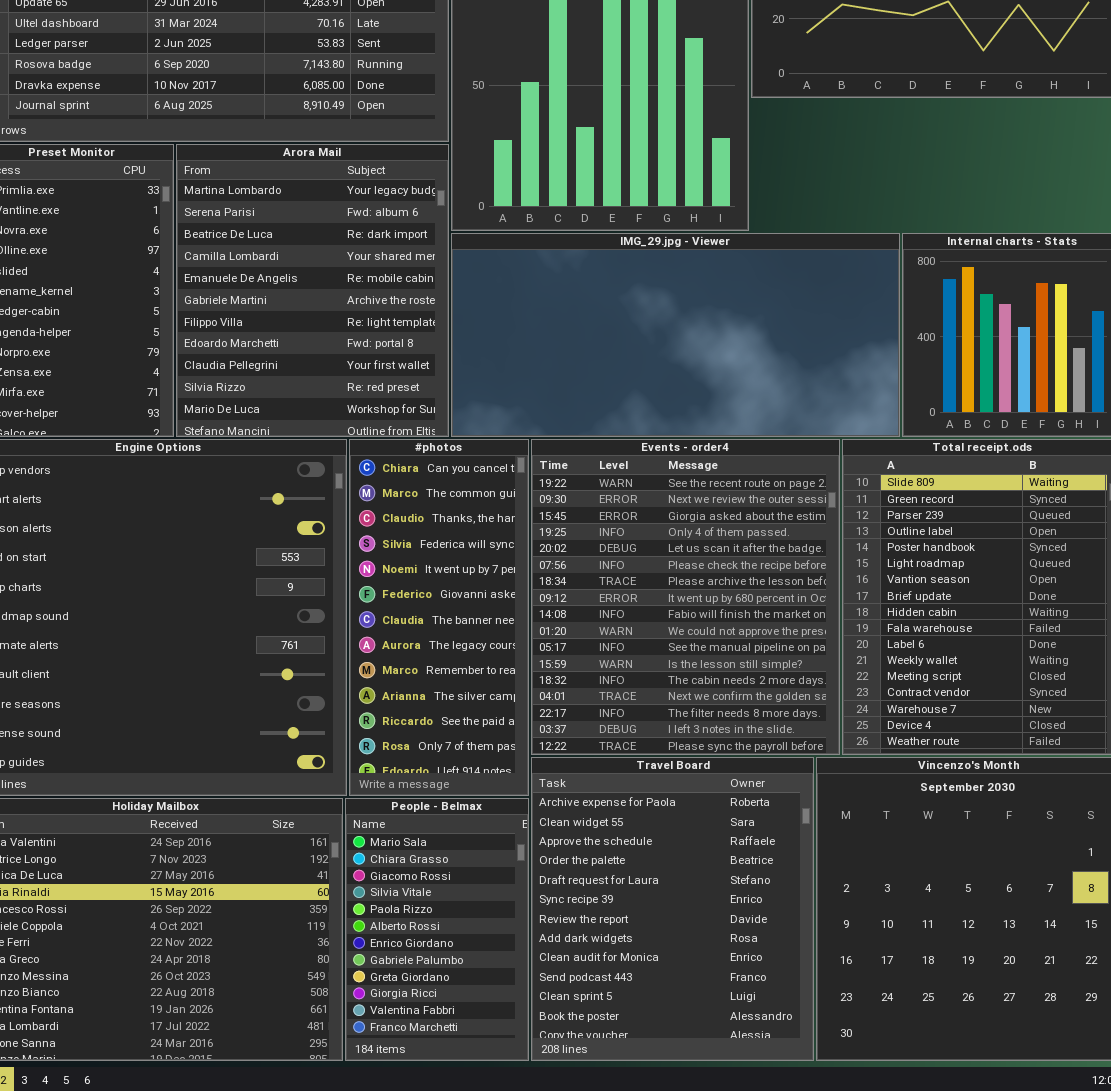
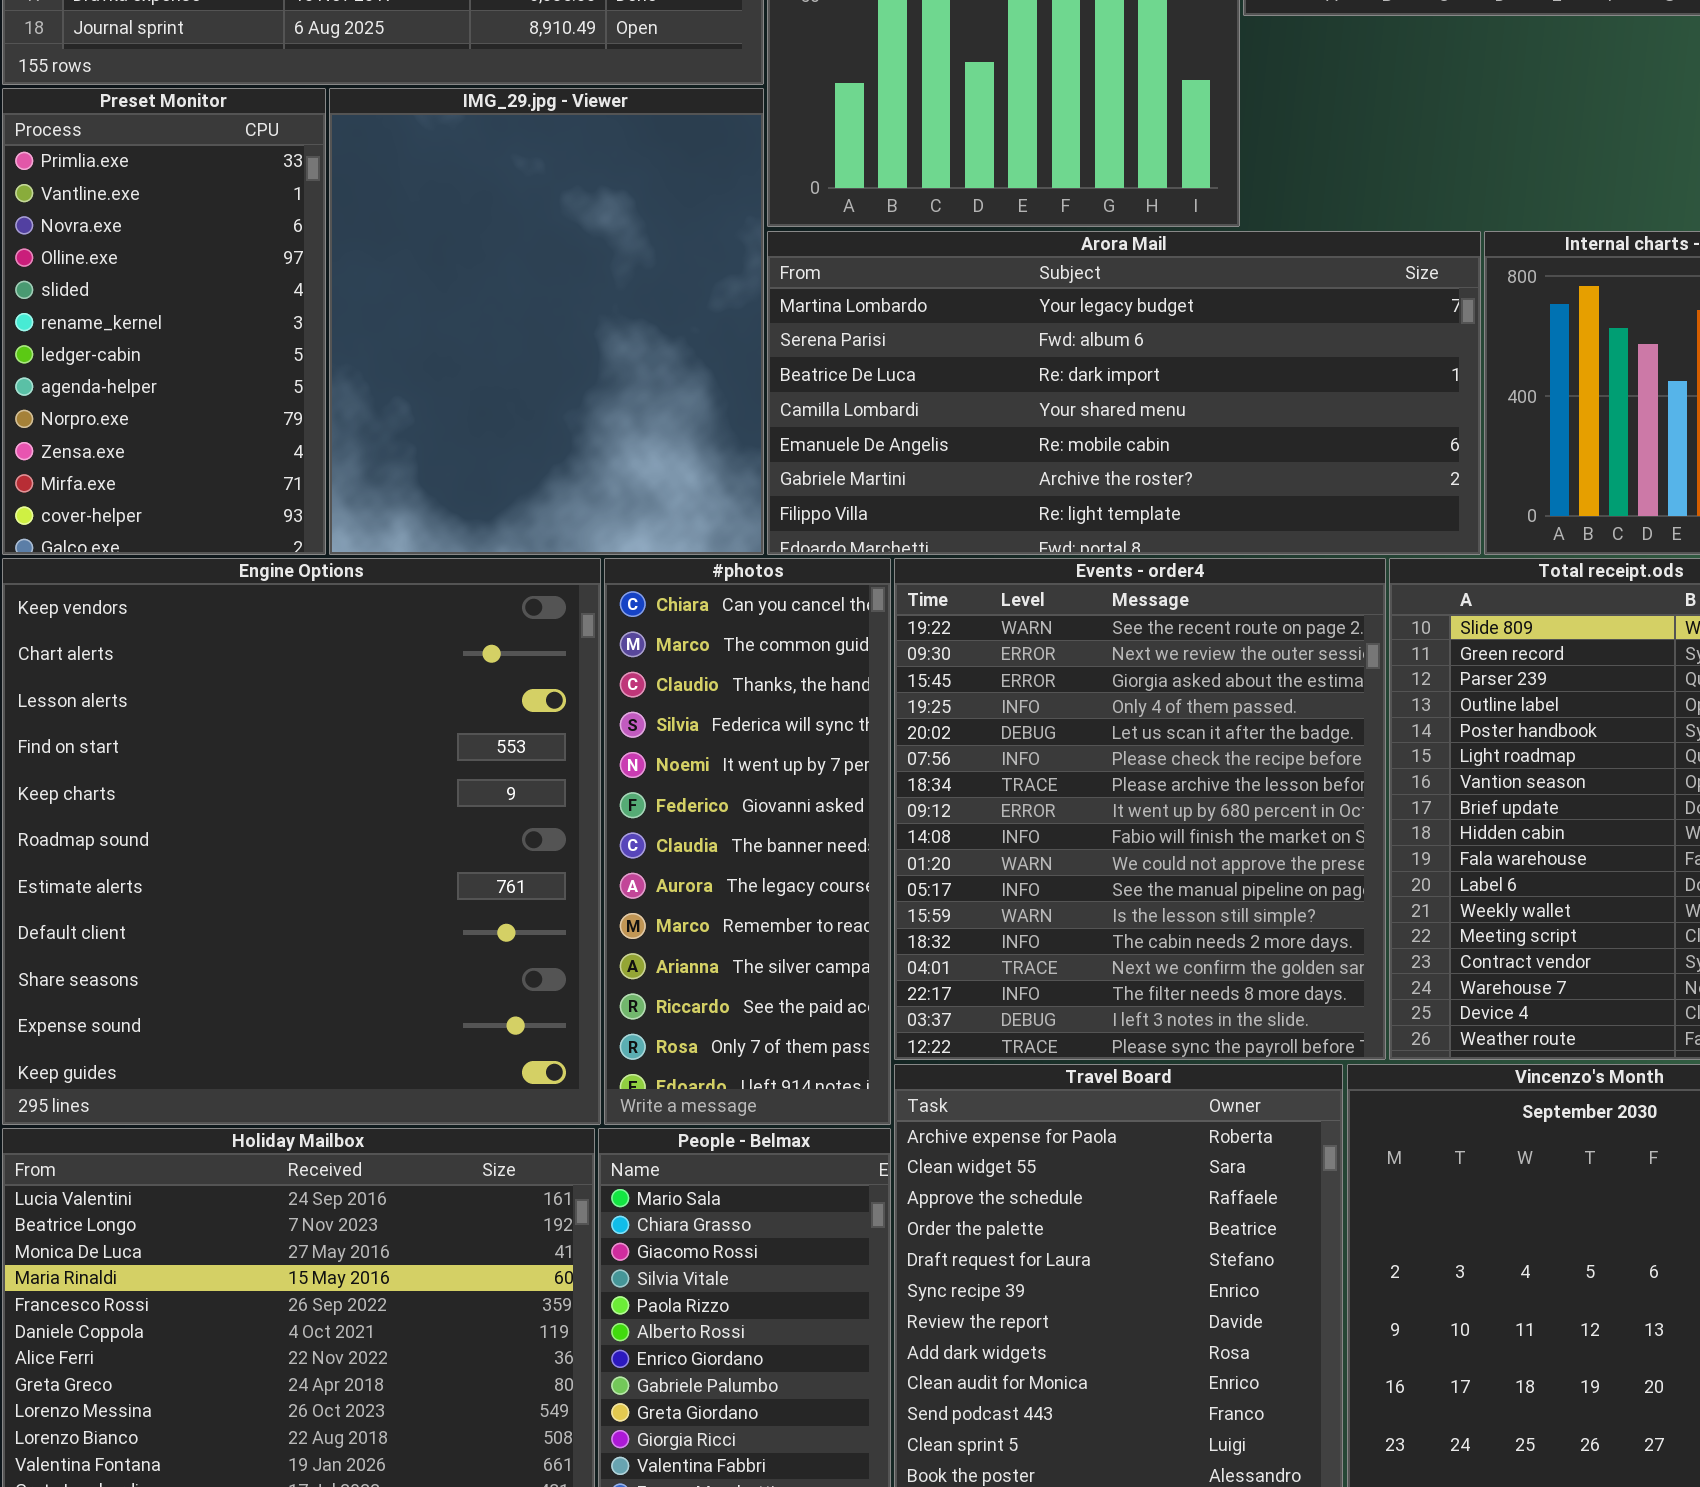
Arora Mail: [176,144,449,437] -> [767,231,1481,555], moved, resized
IMG_29.jpg - Viewer: [451,233,900,437] -> [329,88,764,555], moved, resized

